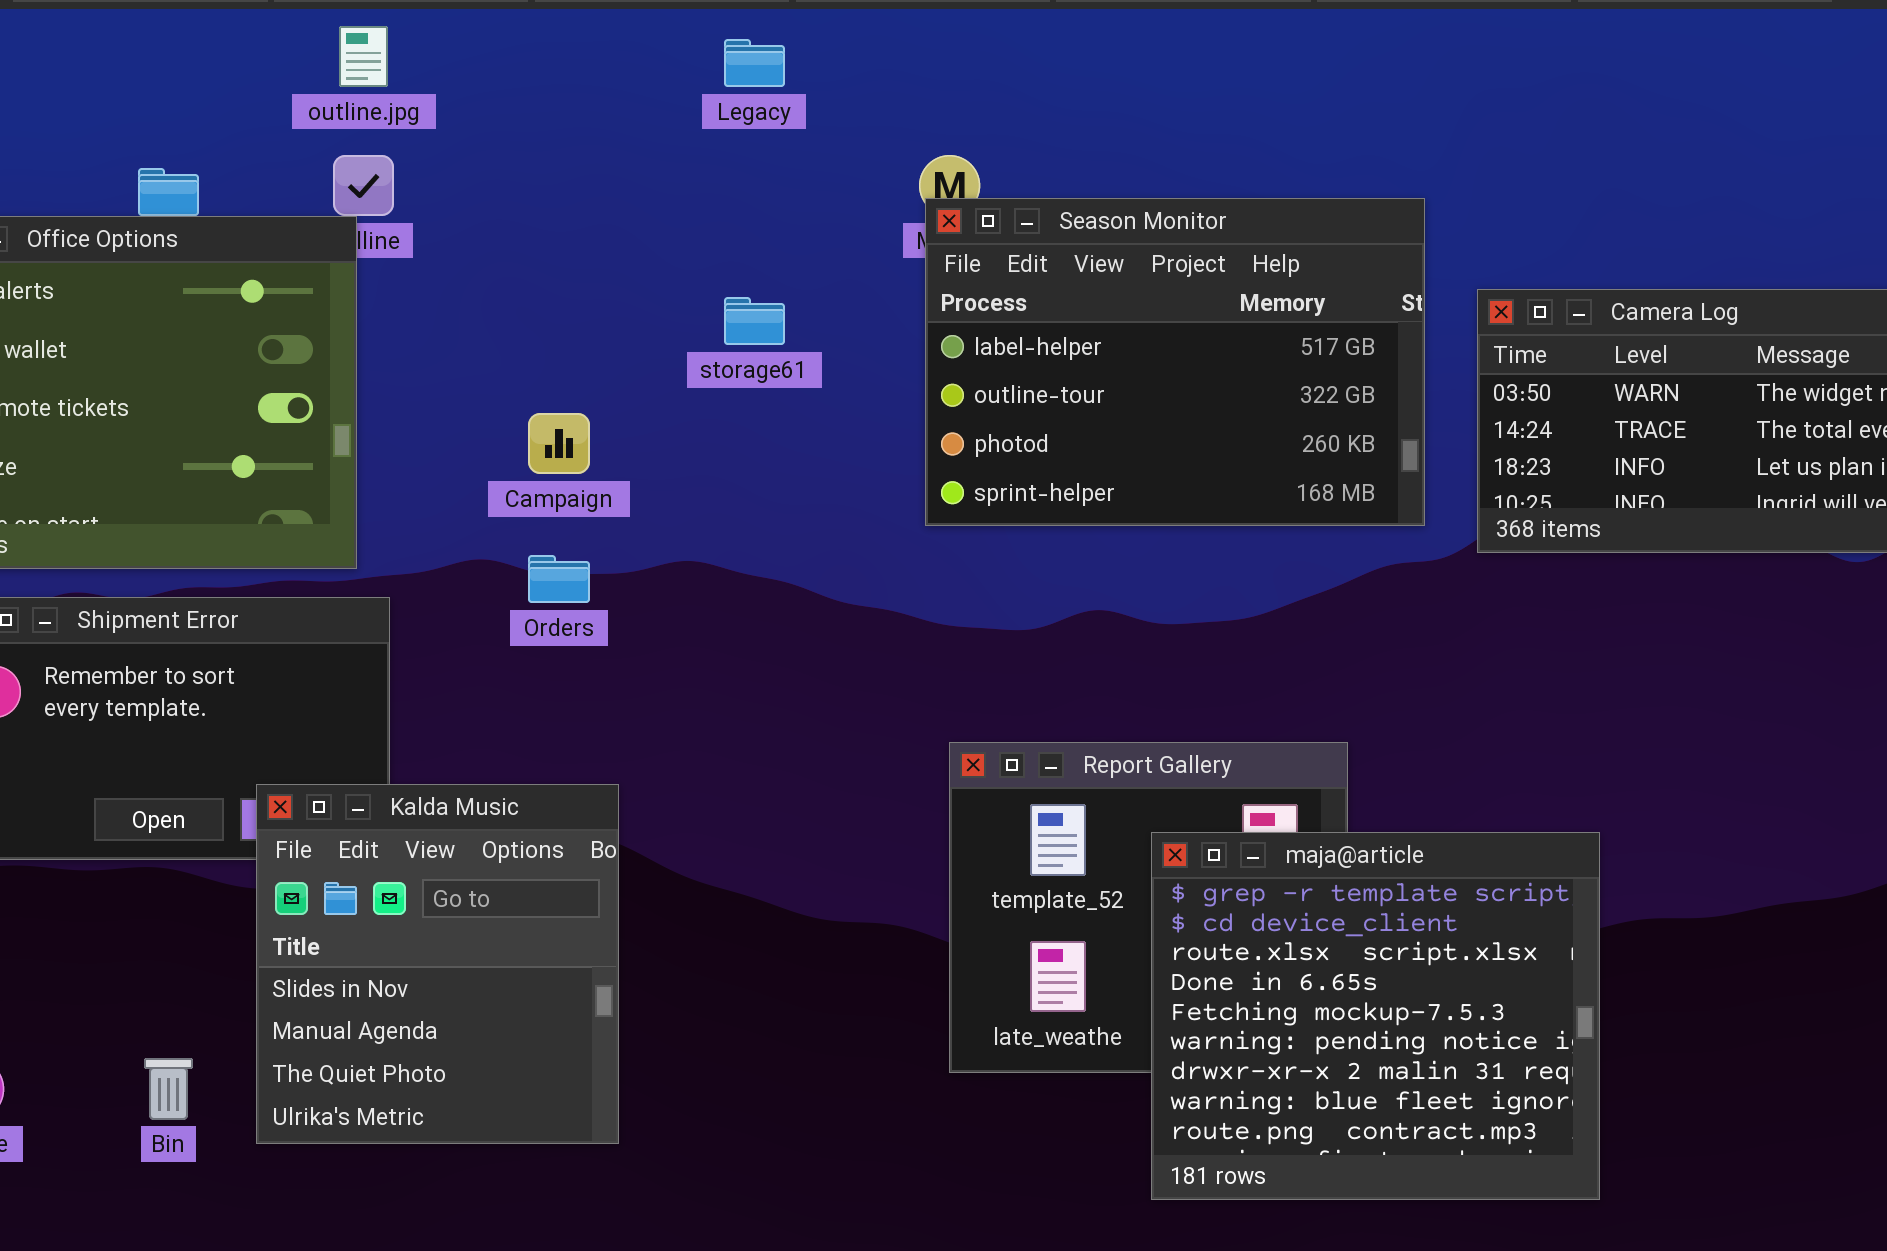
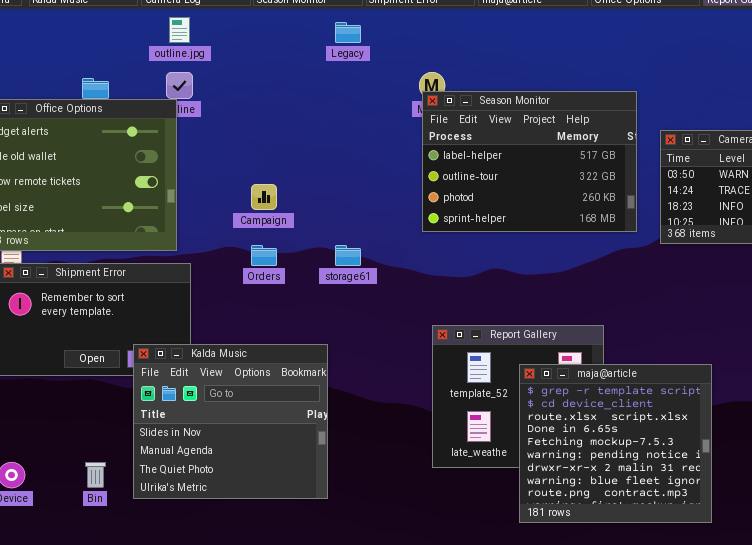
storage61: [724,297,785,345] -> [335,245,361,266], moved
Kalda Music: [256,784,619,1144] -> [133,344,328,499], resized

